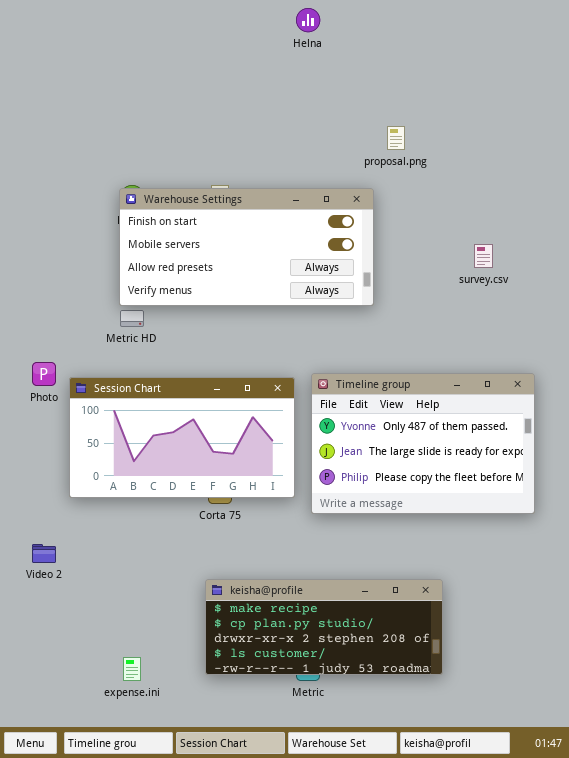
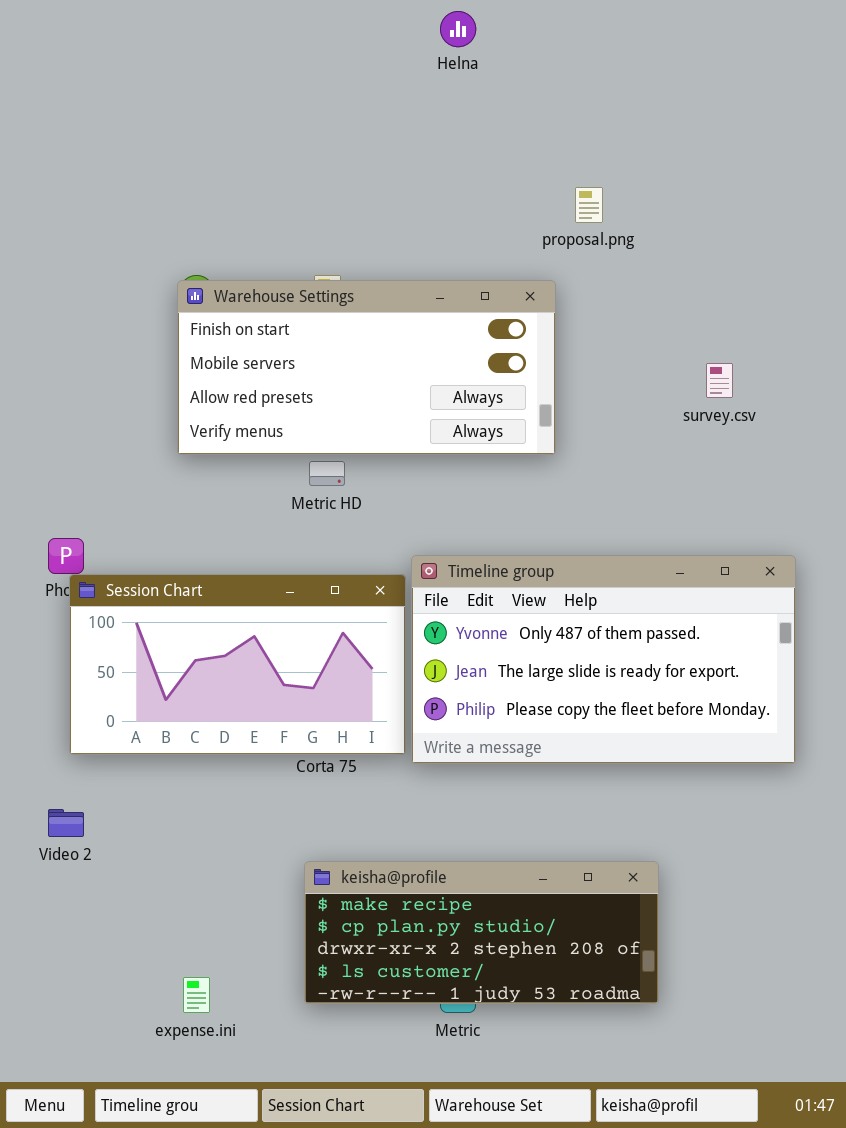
Metric HD: [120,310,144,327] -> [309,461,345,486], moved
Timeline group: [311,373,535,514] -> [411,555,796,764], resized
Session Chart: [69,377,295,498] -> [69,574,406,755], moved

